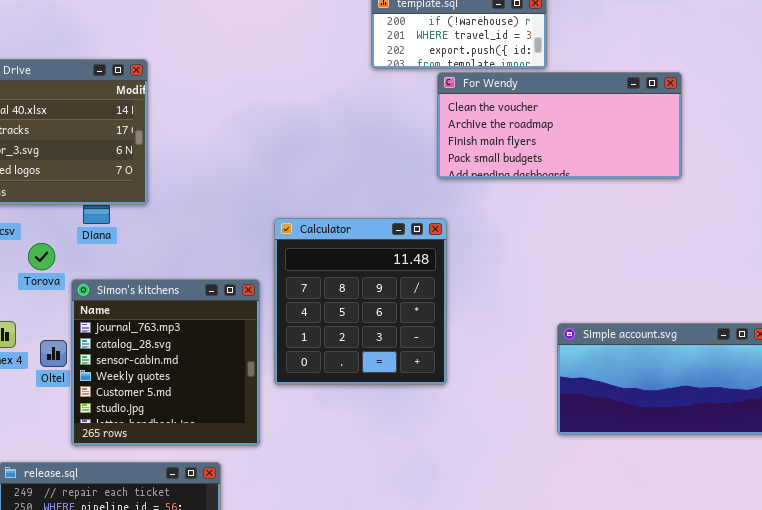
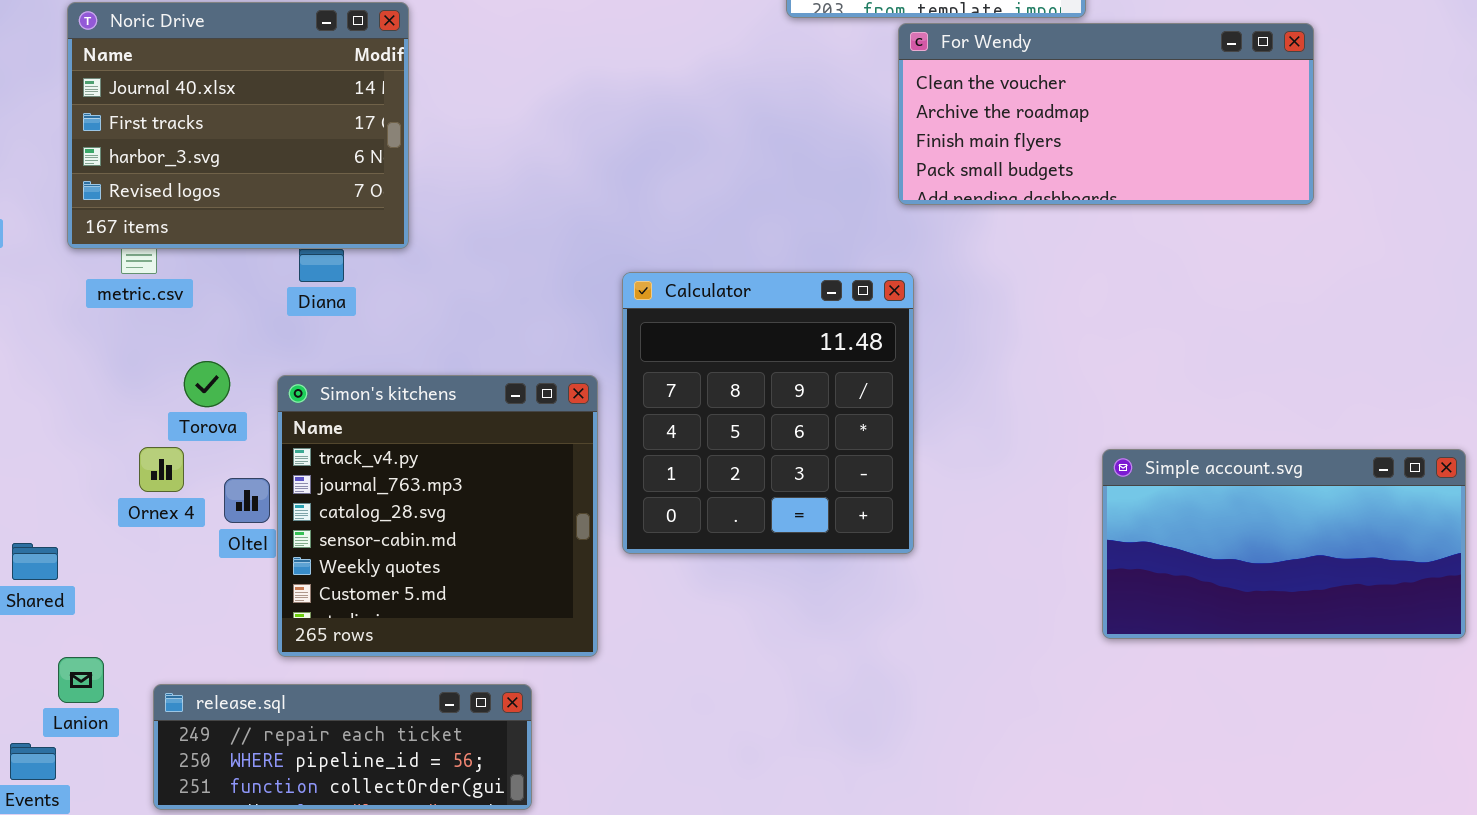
Torova: [28,243,55,270] -> [184,361,230,407], moved
Simon's kitchens: [71,279,260,446] -> [277,375,598,657], scrolled up 1 row

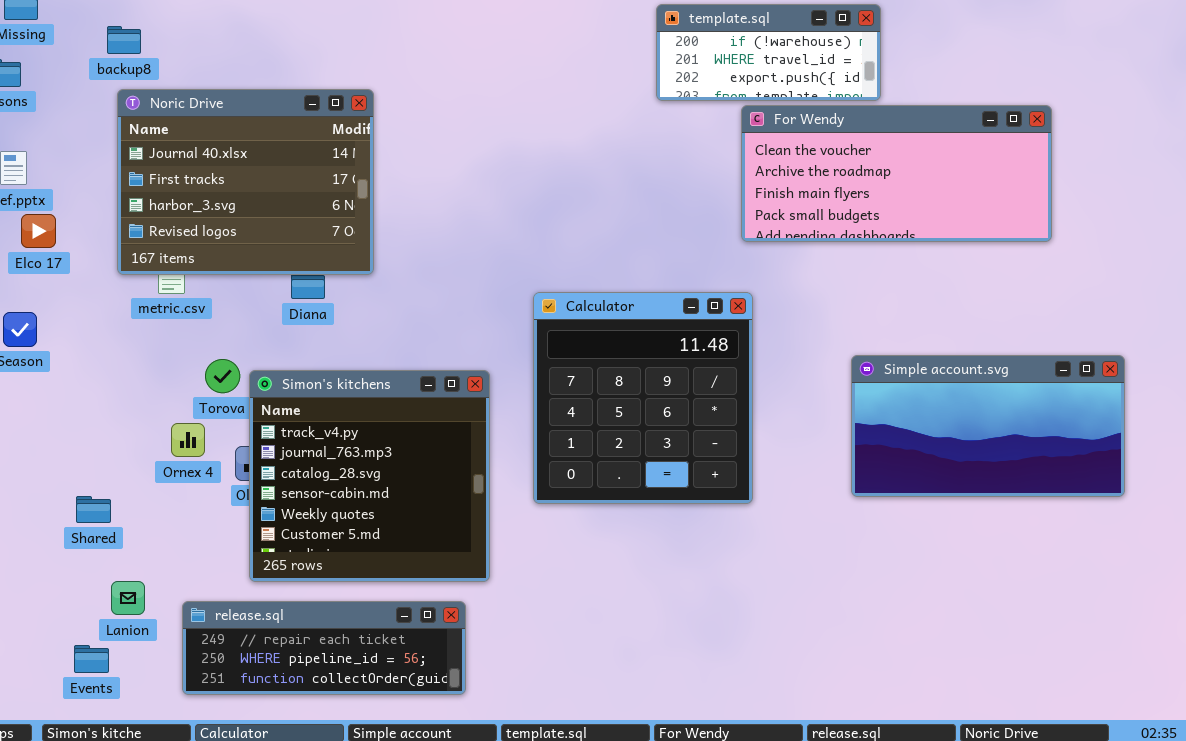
Simon's kitchens: [277,375,598,657] -> [249,370,490,582], moved
Simple account.svg: [1102,449,1466,639] -> [851,355,1125,497], moved

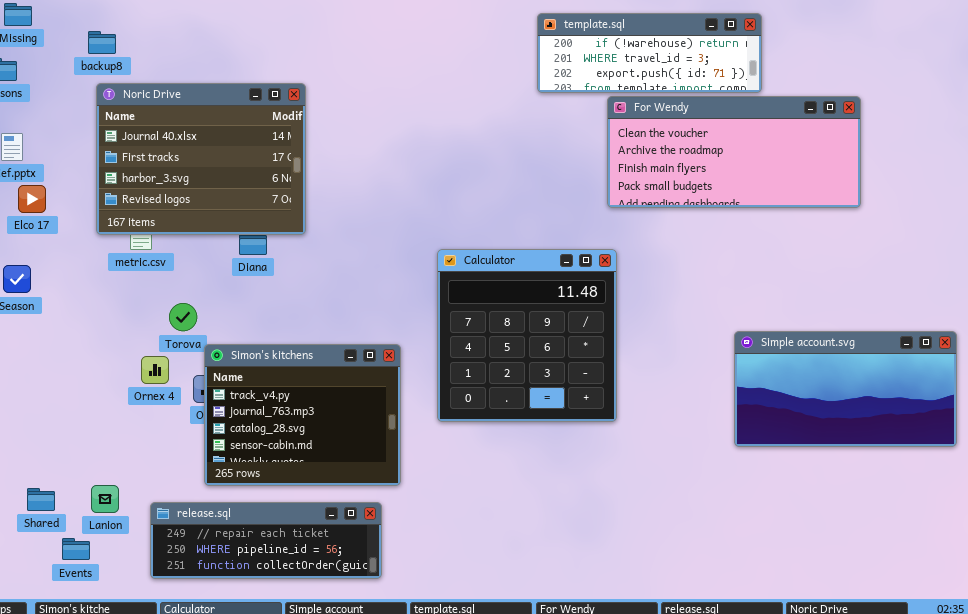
template.sql: [656,4,881,101] -> [537,13,762,93], resized
Simple account.svg: [851,355,1125,497] -> [734,331,957,447], moved
Simon's kitchens: [249,370,490,582] -> [204,344,401,486], resized
Shared: [76,496,111,523] -> [27,488,55,511], moved

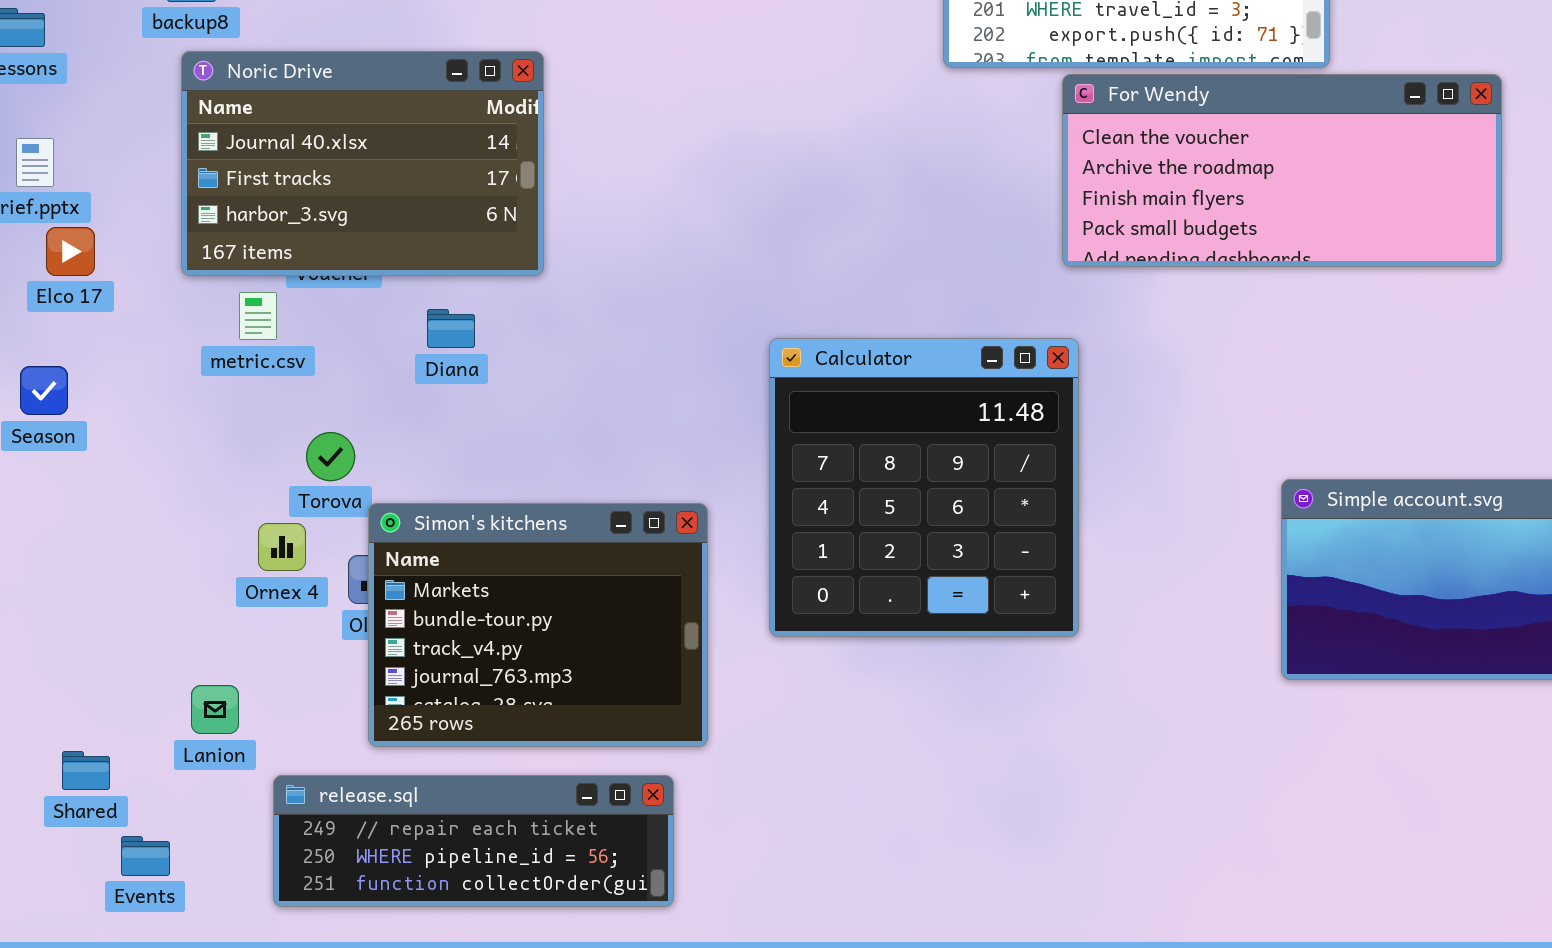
Noric Drive: [96,83,306,235] -> [181,51,544,276], resized
Simon's kitchens: [204,344,401,486] -> [368,503,708,747], scrolled up 2 rows
Lanion: [91,485,119,513] -> [191,685,239,734], moved

